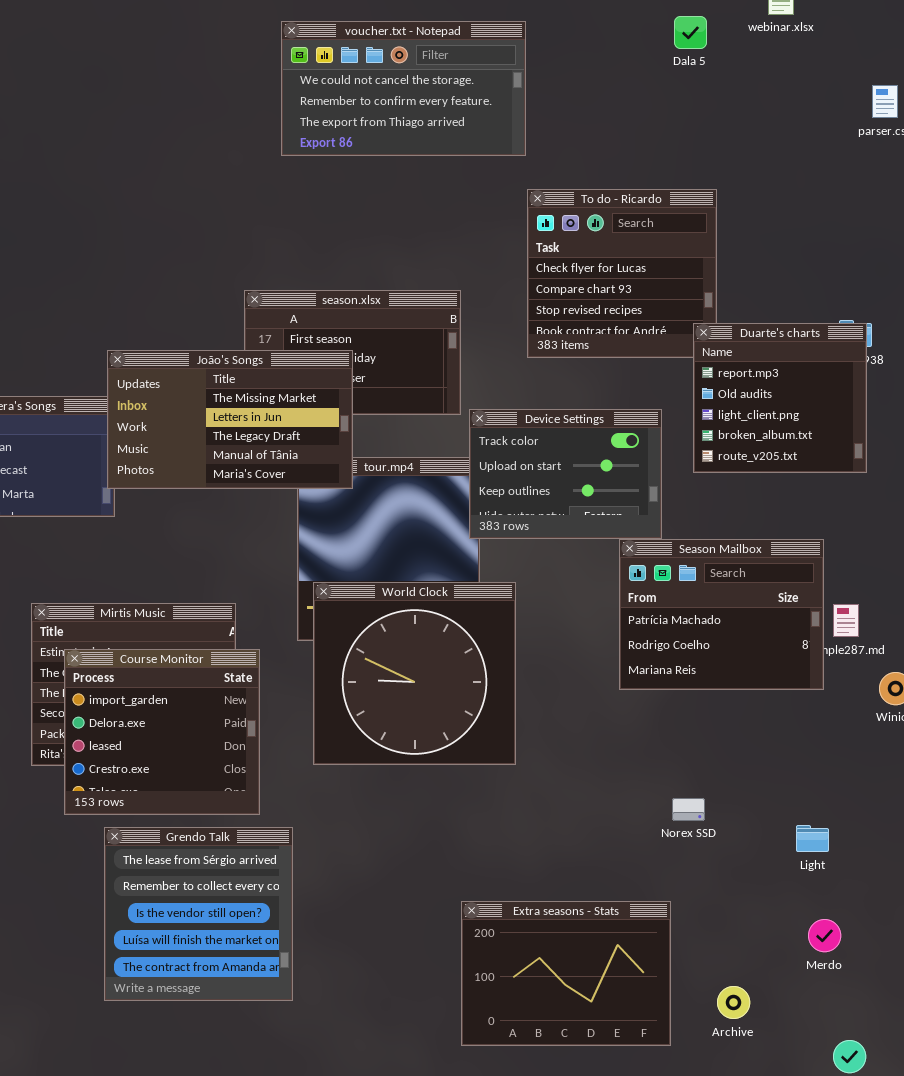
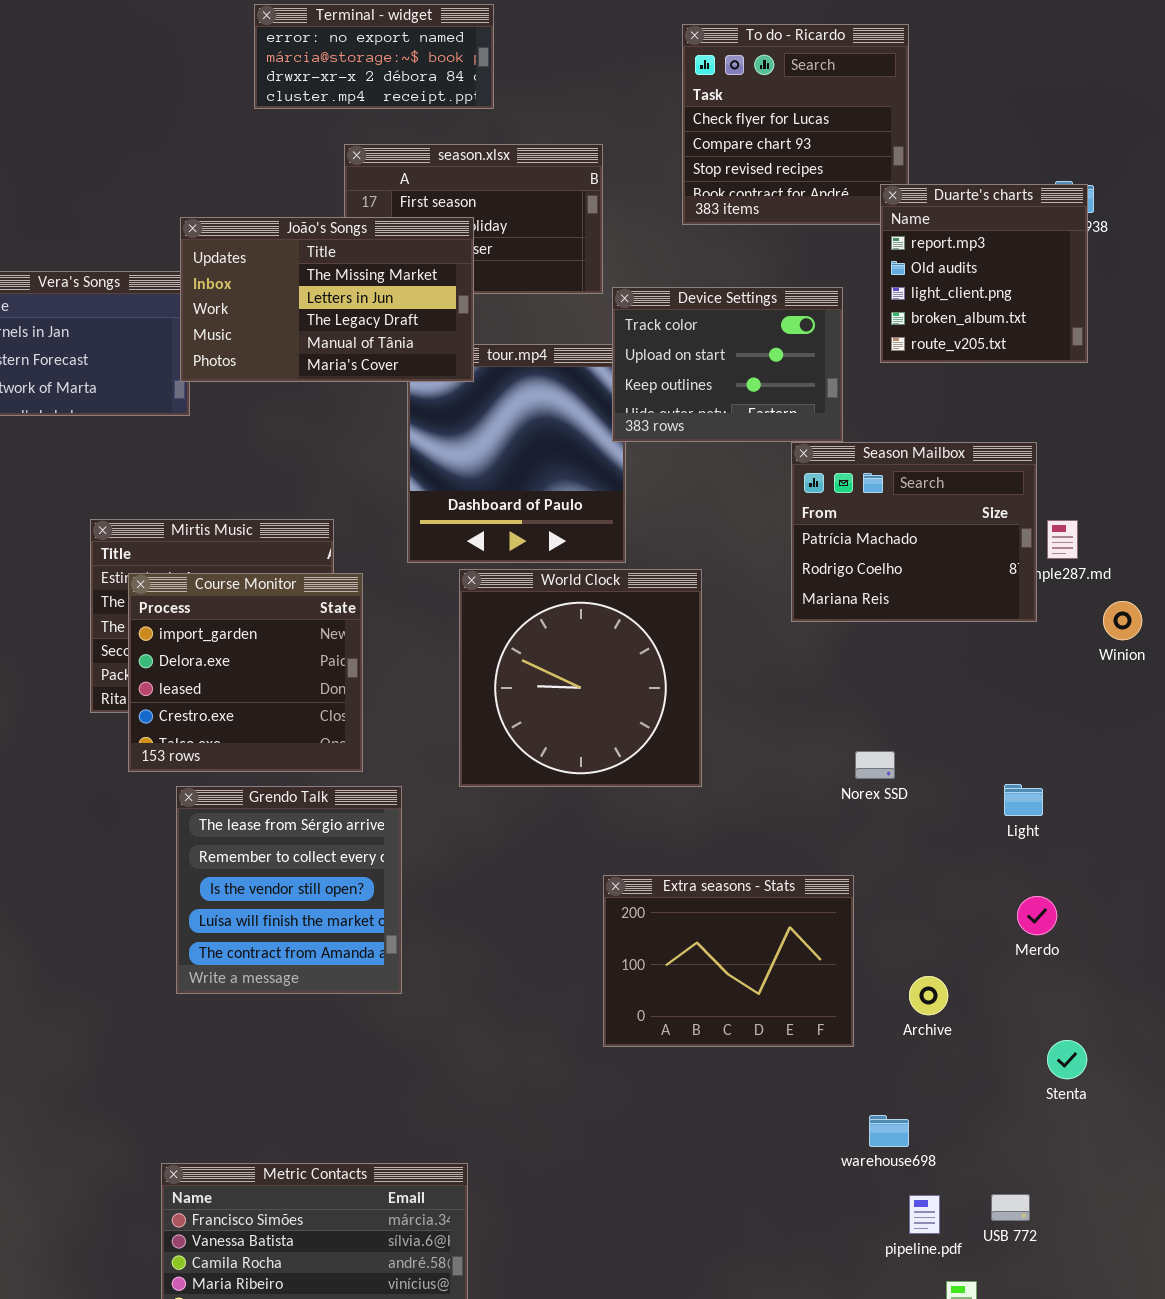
Terminal - widget: none -> [254,4,494,109], opened
World Clock: [313,582,516,765] -> [459,569,702,787], moved

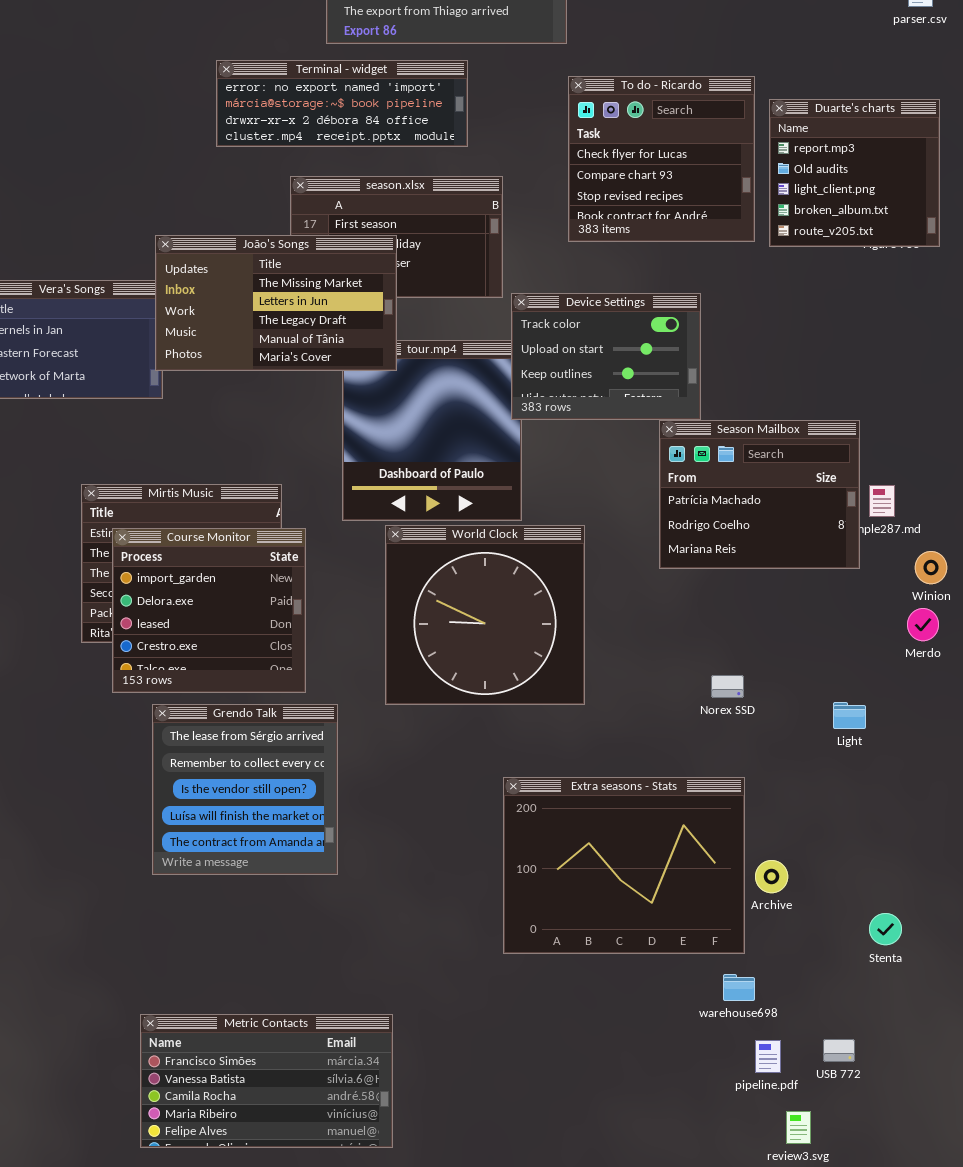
Terminal - widget: [254,4,494,109] -> [216,60,468,147], resized
Duarte's charts: [880,184,1088,363] -> [769,99,940,247], moved
Extra seasons - Stats: [603,875,854,1047] -> [503,777,745,954], resized
Merdo: [1017,896,1057,935] -> [907,608,939,641], moved

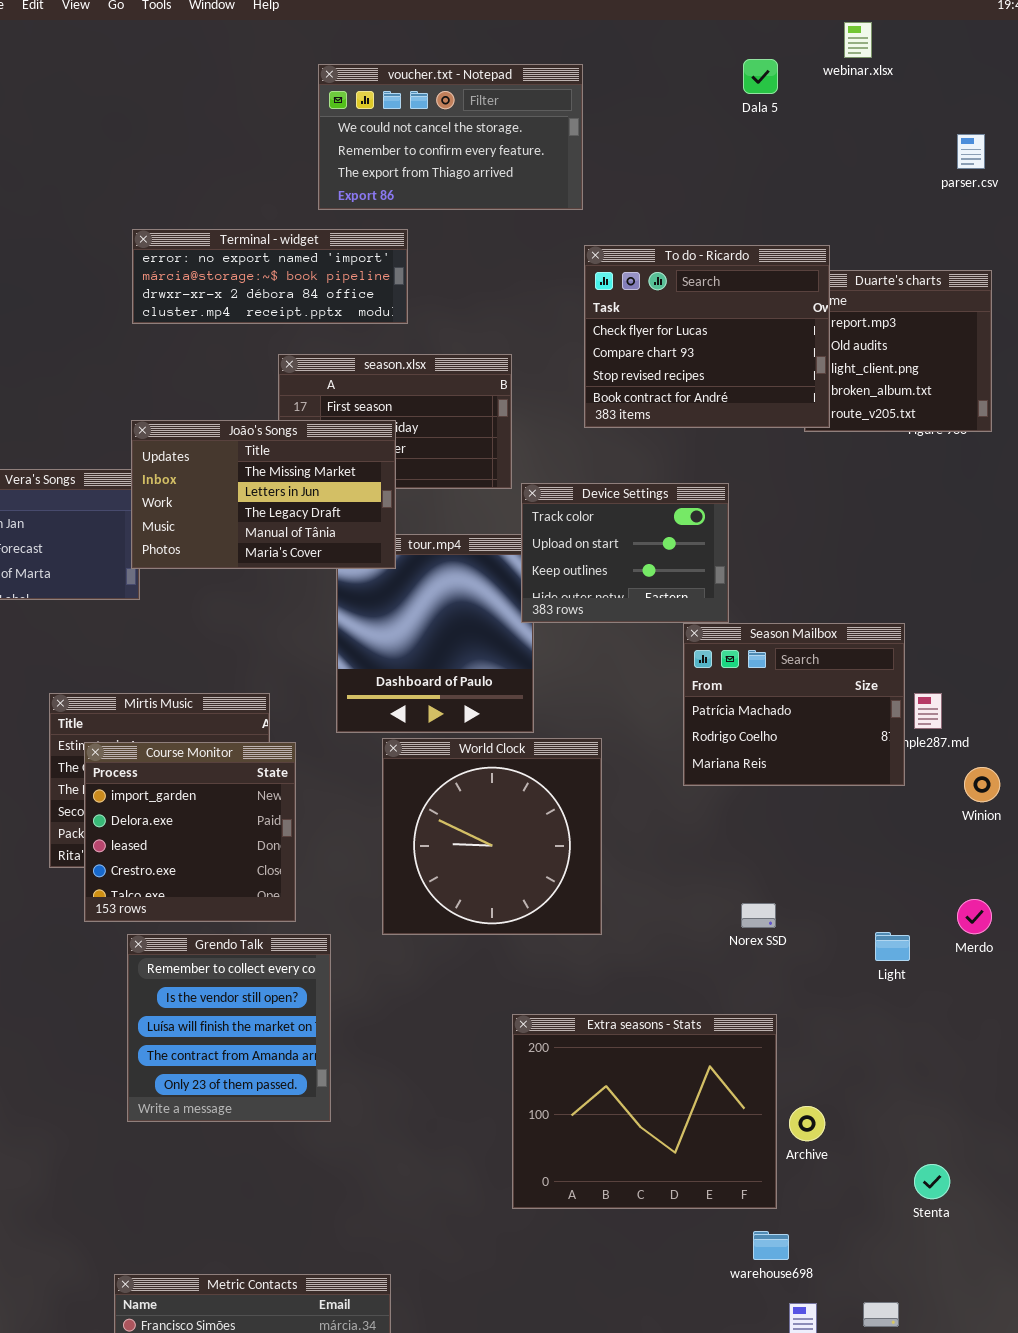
Terminal - widget: [216,60,468,147] -> [132,229,408,324], moved
To do - Ricardo: [568,76,755,242] -> [584,245,830,428], resized
Merdo: [907,608,939,641] -> [957,899,992,934], moved
Grendo Talk: [152,704,338,875] -> [127,934,331,1122], scrolled down 1 row

